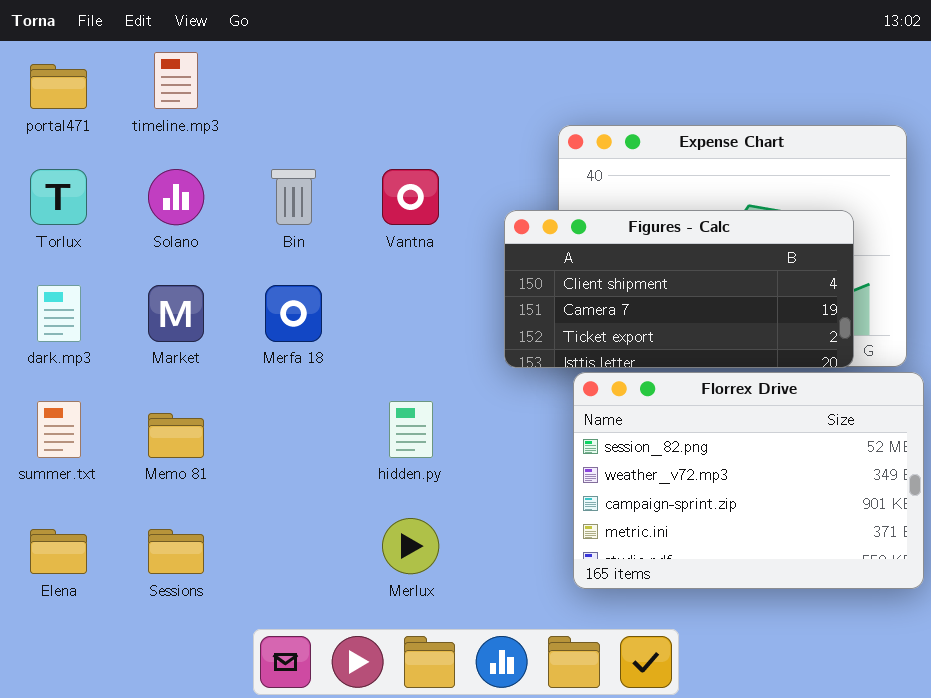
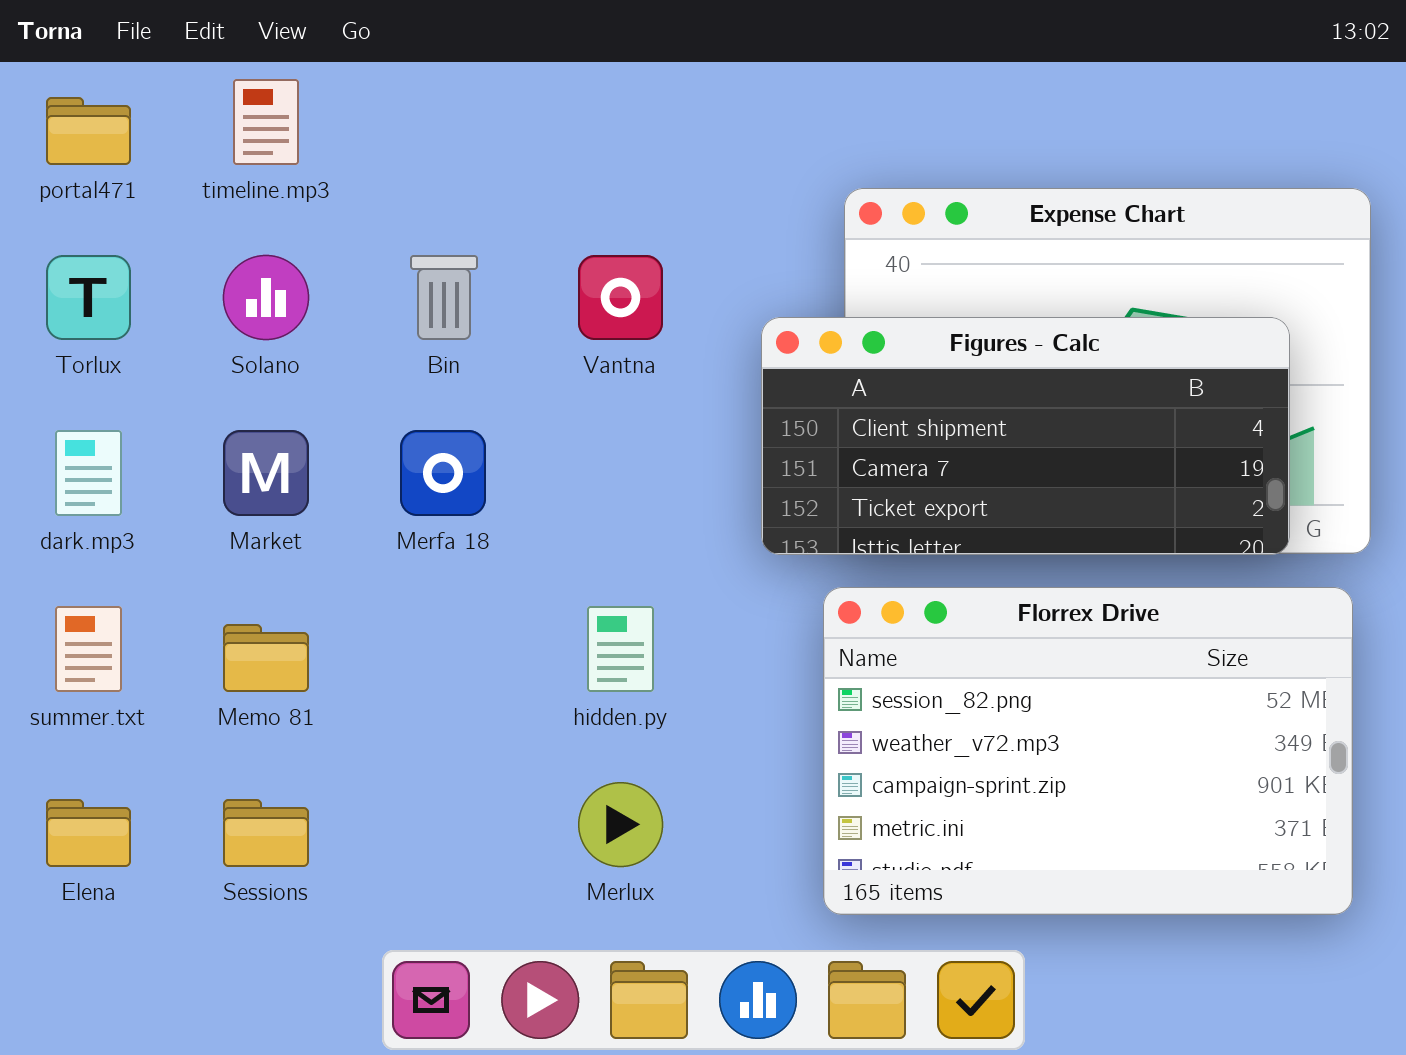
Florrex Drive: [573,372,924,589] -> [823,587,1353,915], moved

